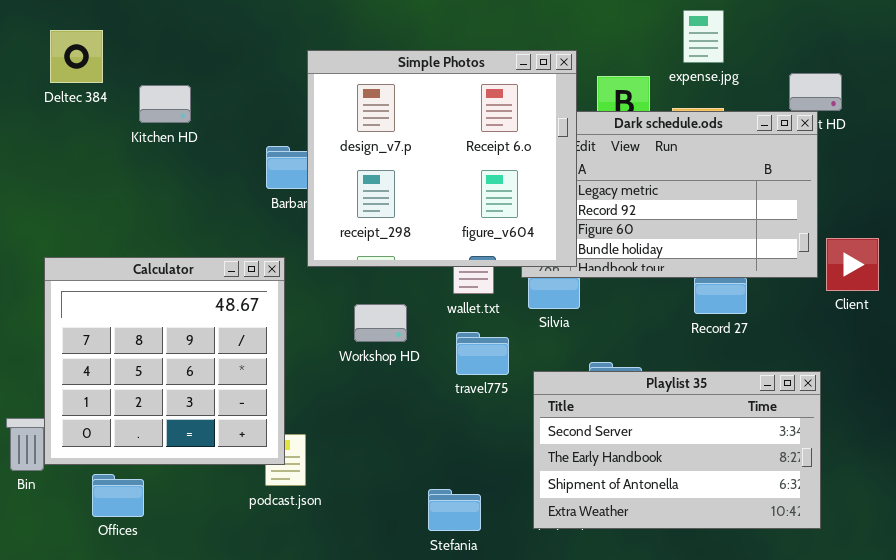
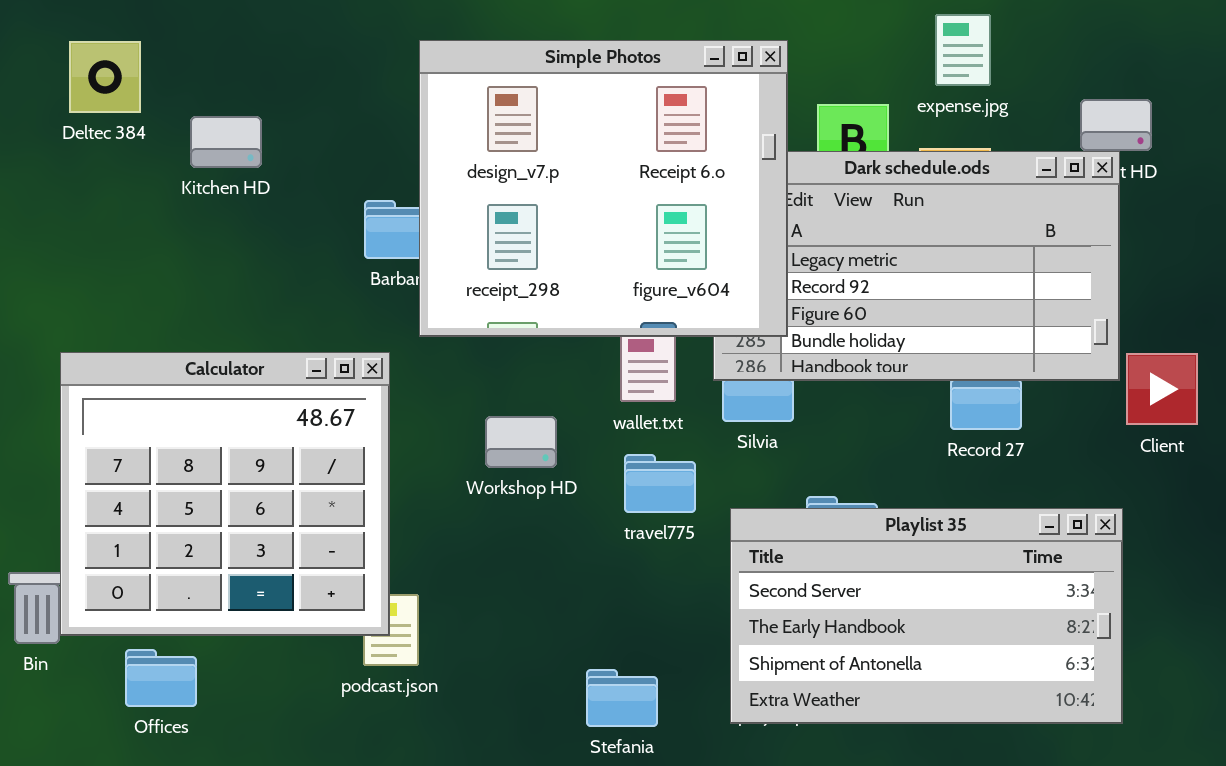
Simple Photos: [307,50,577,267] -> [419,40,788,337], moved
Client: [826,238,879,291] -> [1126,353,1198,425], moved

